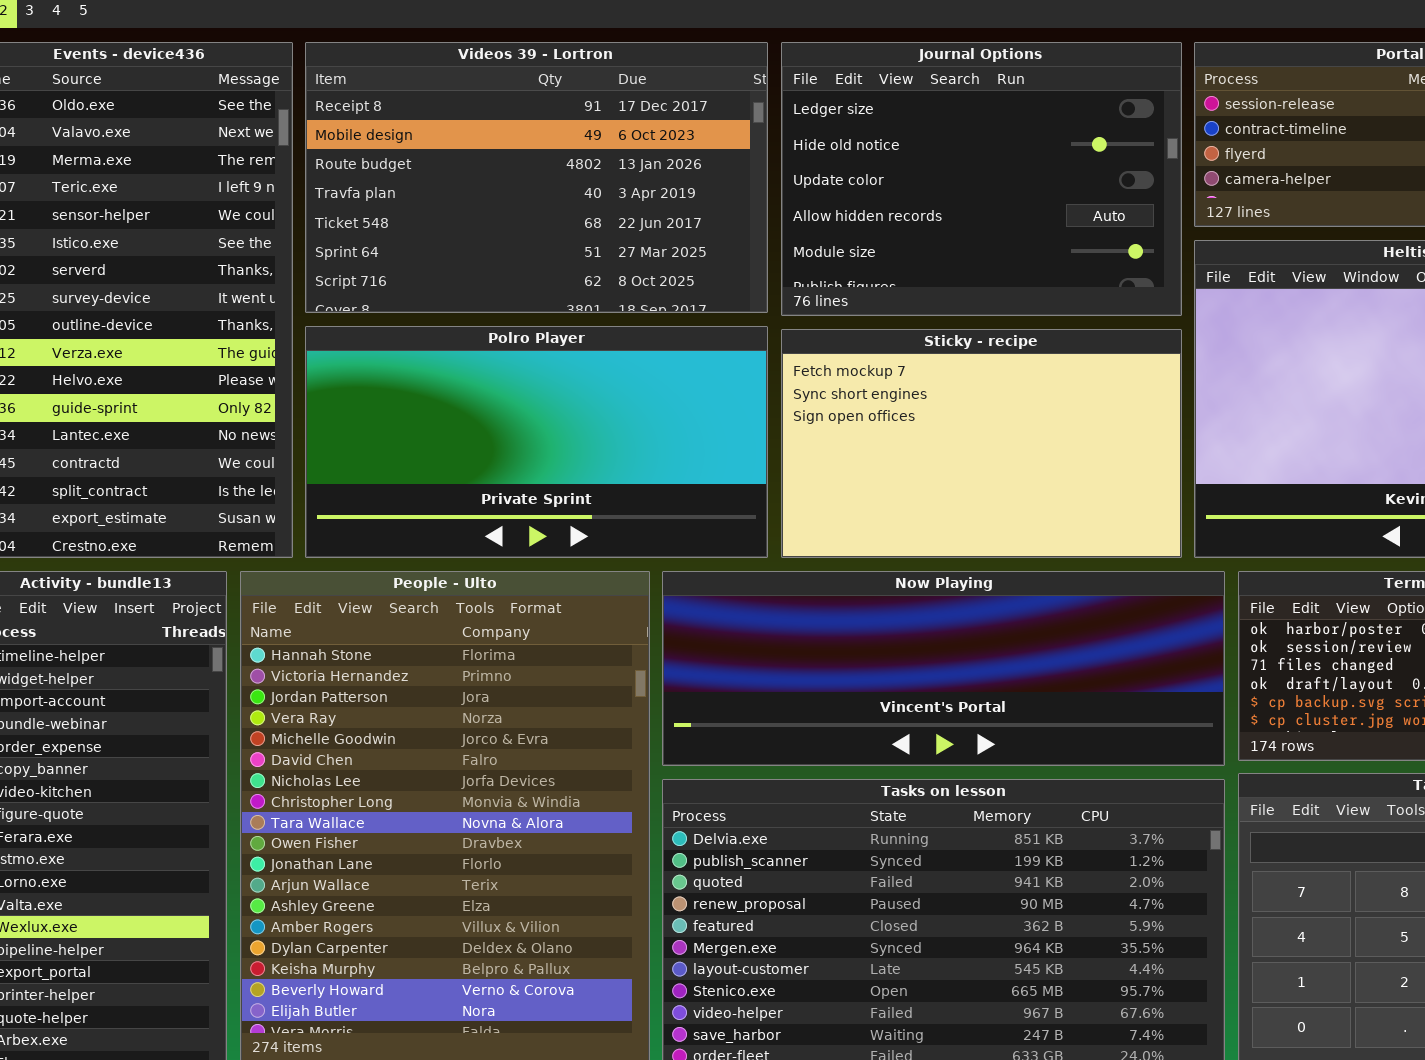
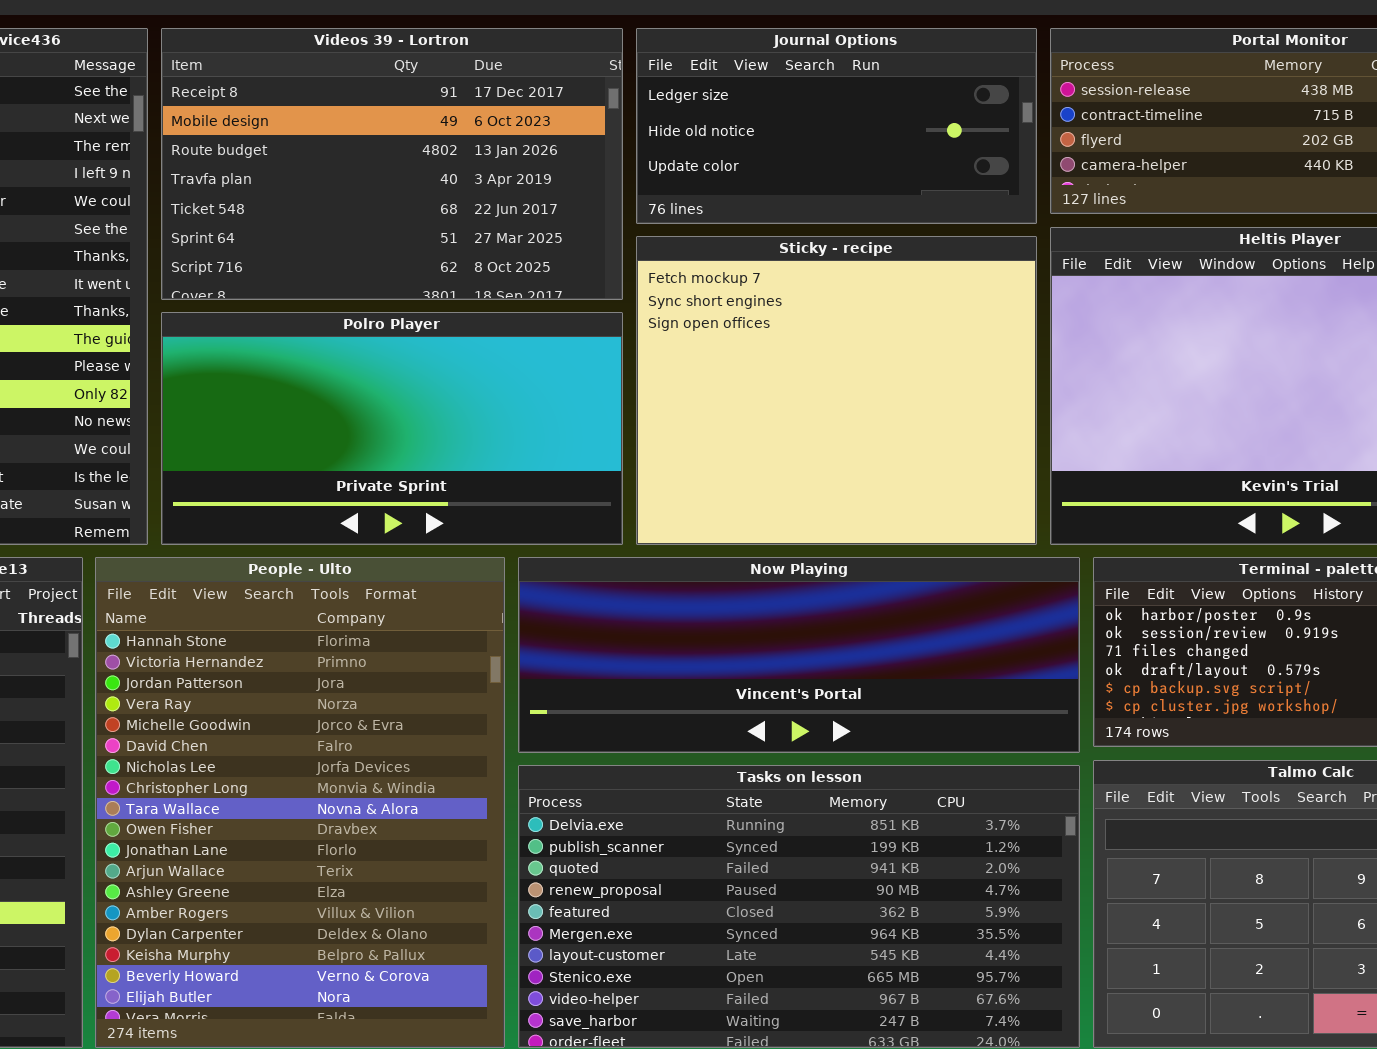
Journal Options: [781,42,1182,316] -> [636,28,1037,224], resized
Sticky - recipe: [781,329,1182,558] -> [636,236,1037,545], resized

